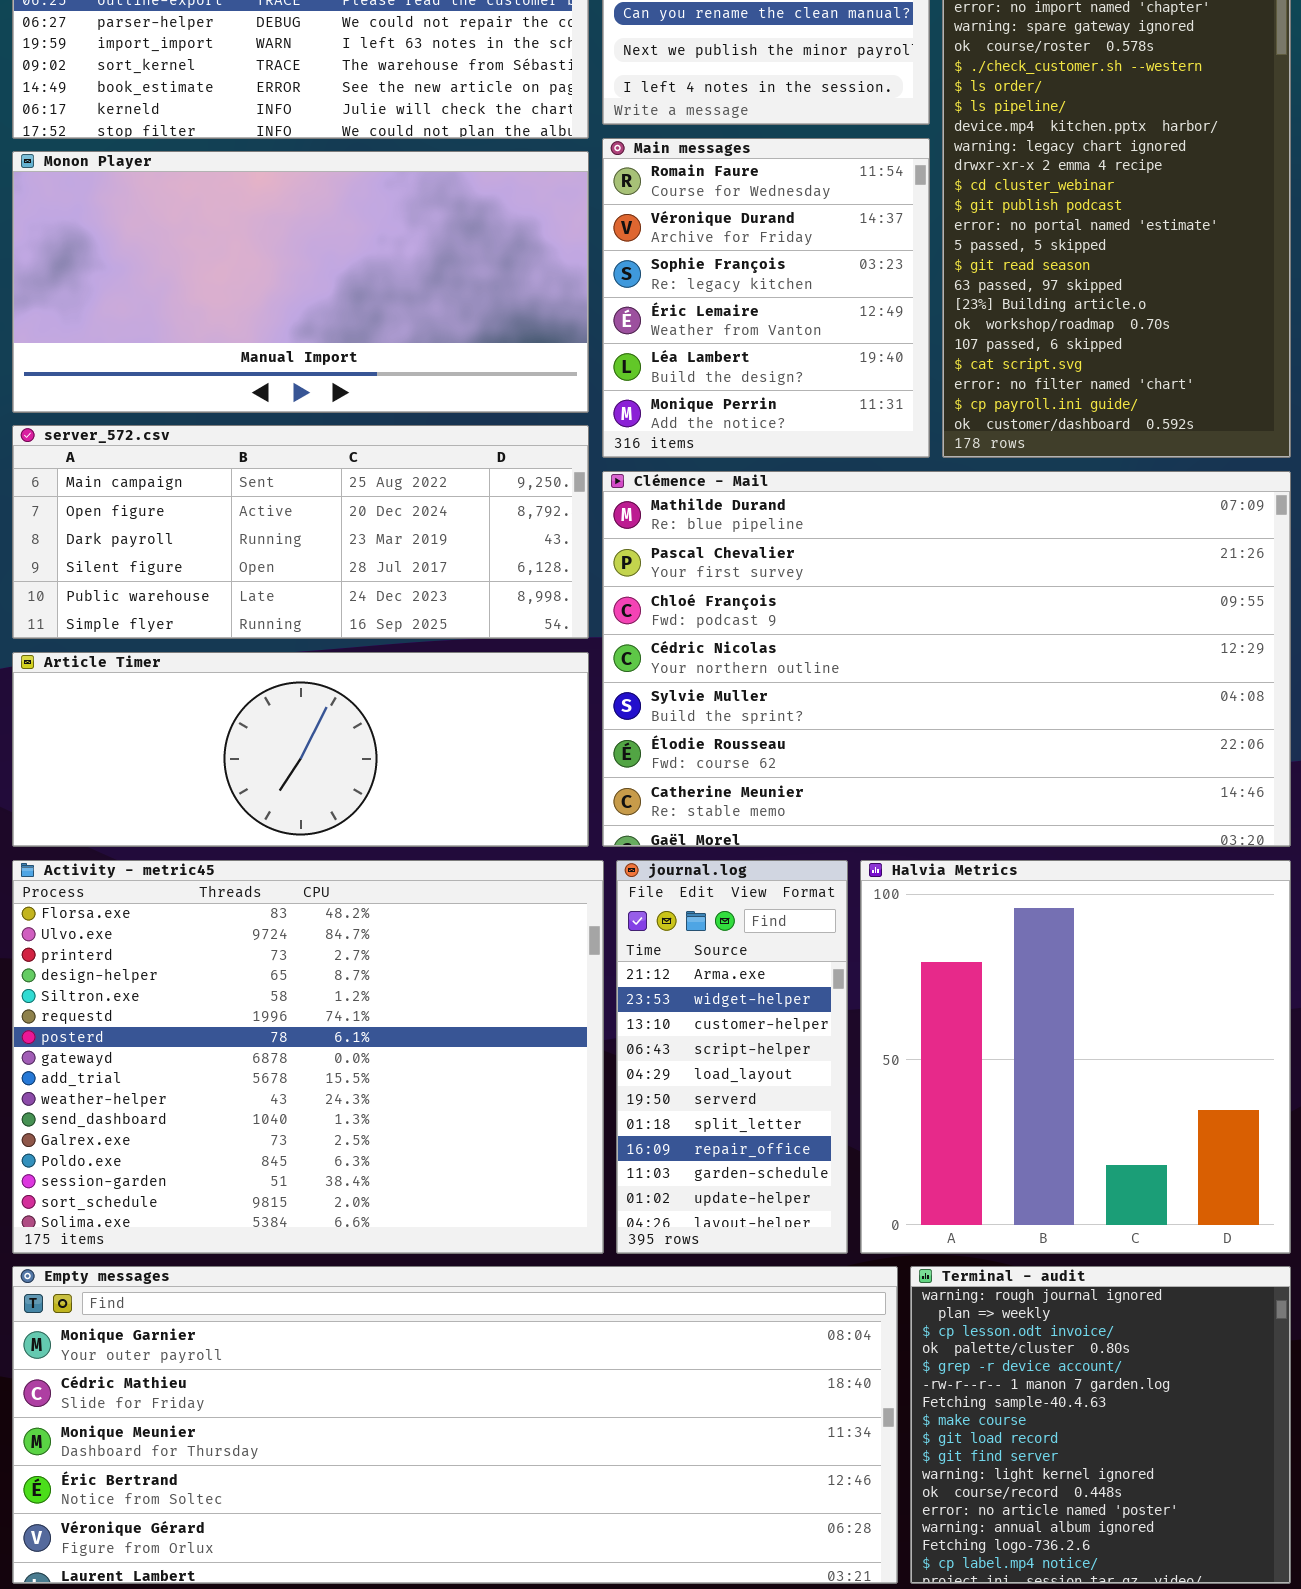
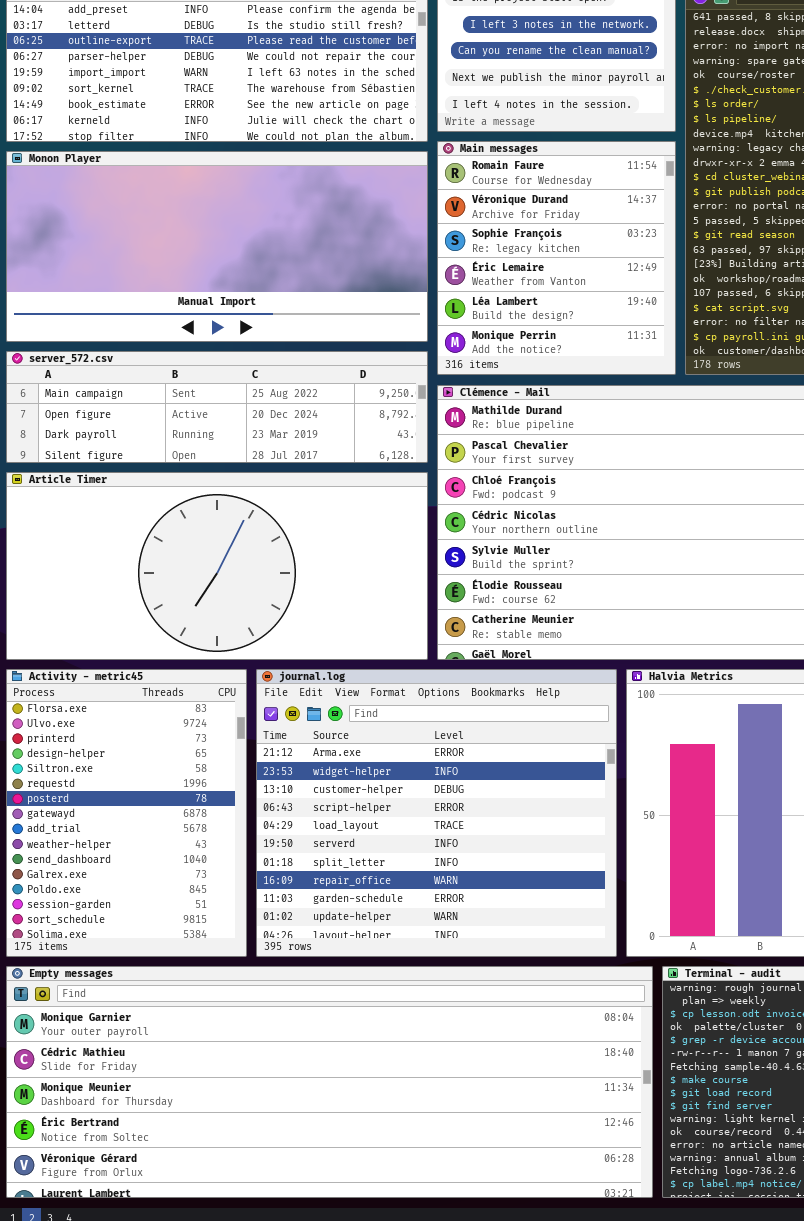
server_572.csv: [12,425,589,639] -> [6,351,428,463], resized
Article Timer: [12,652,589,847] -> [6,472,428,660], resized
Activity - metric45: [12,860,604,1254] -> [6,669,247,957], resized
journal.log: [616,860,848,1254] -> [256,669,617,957], resized

